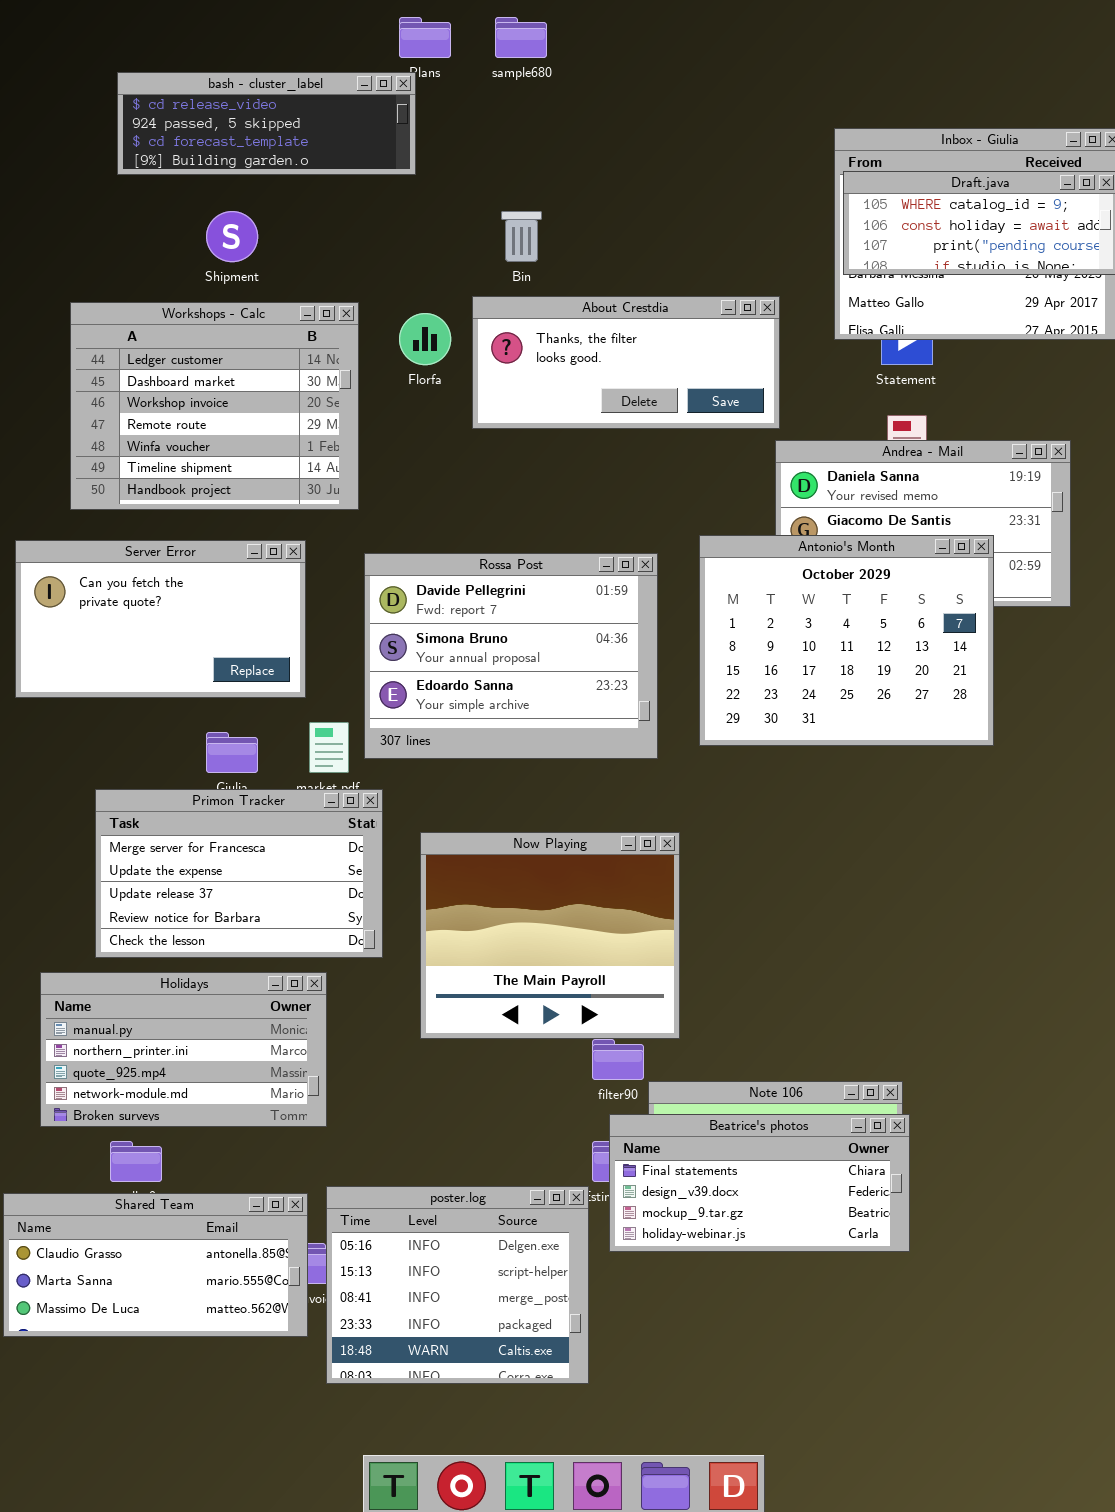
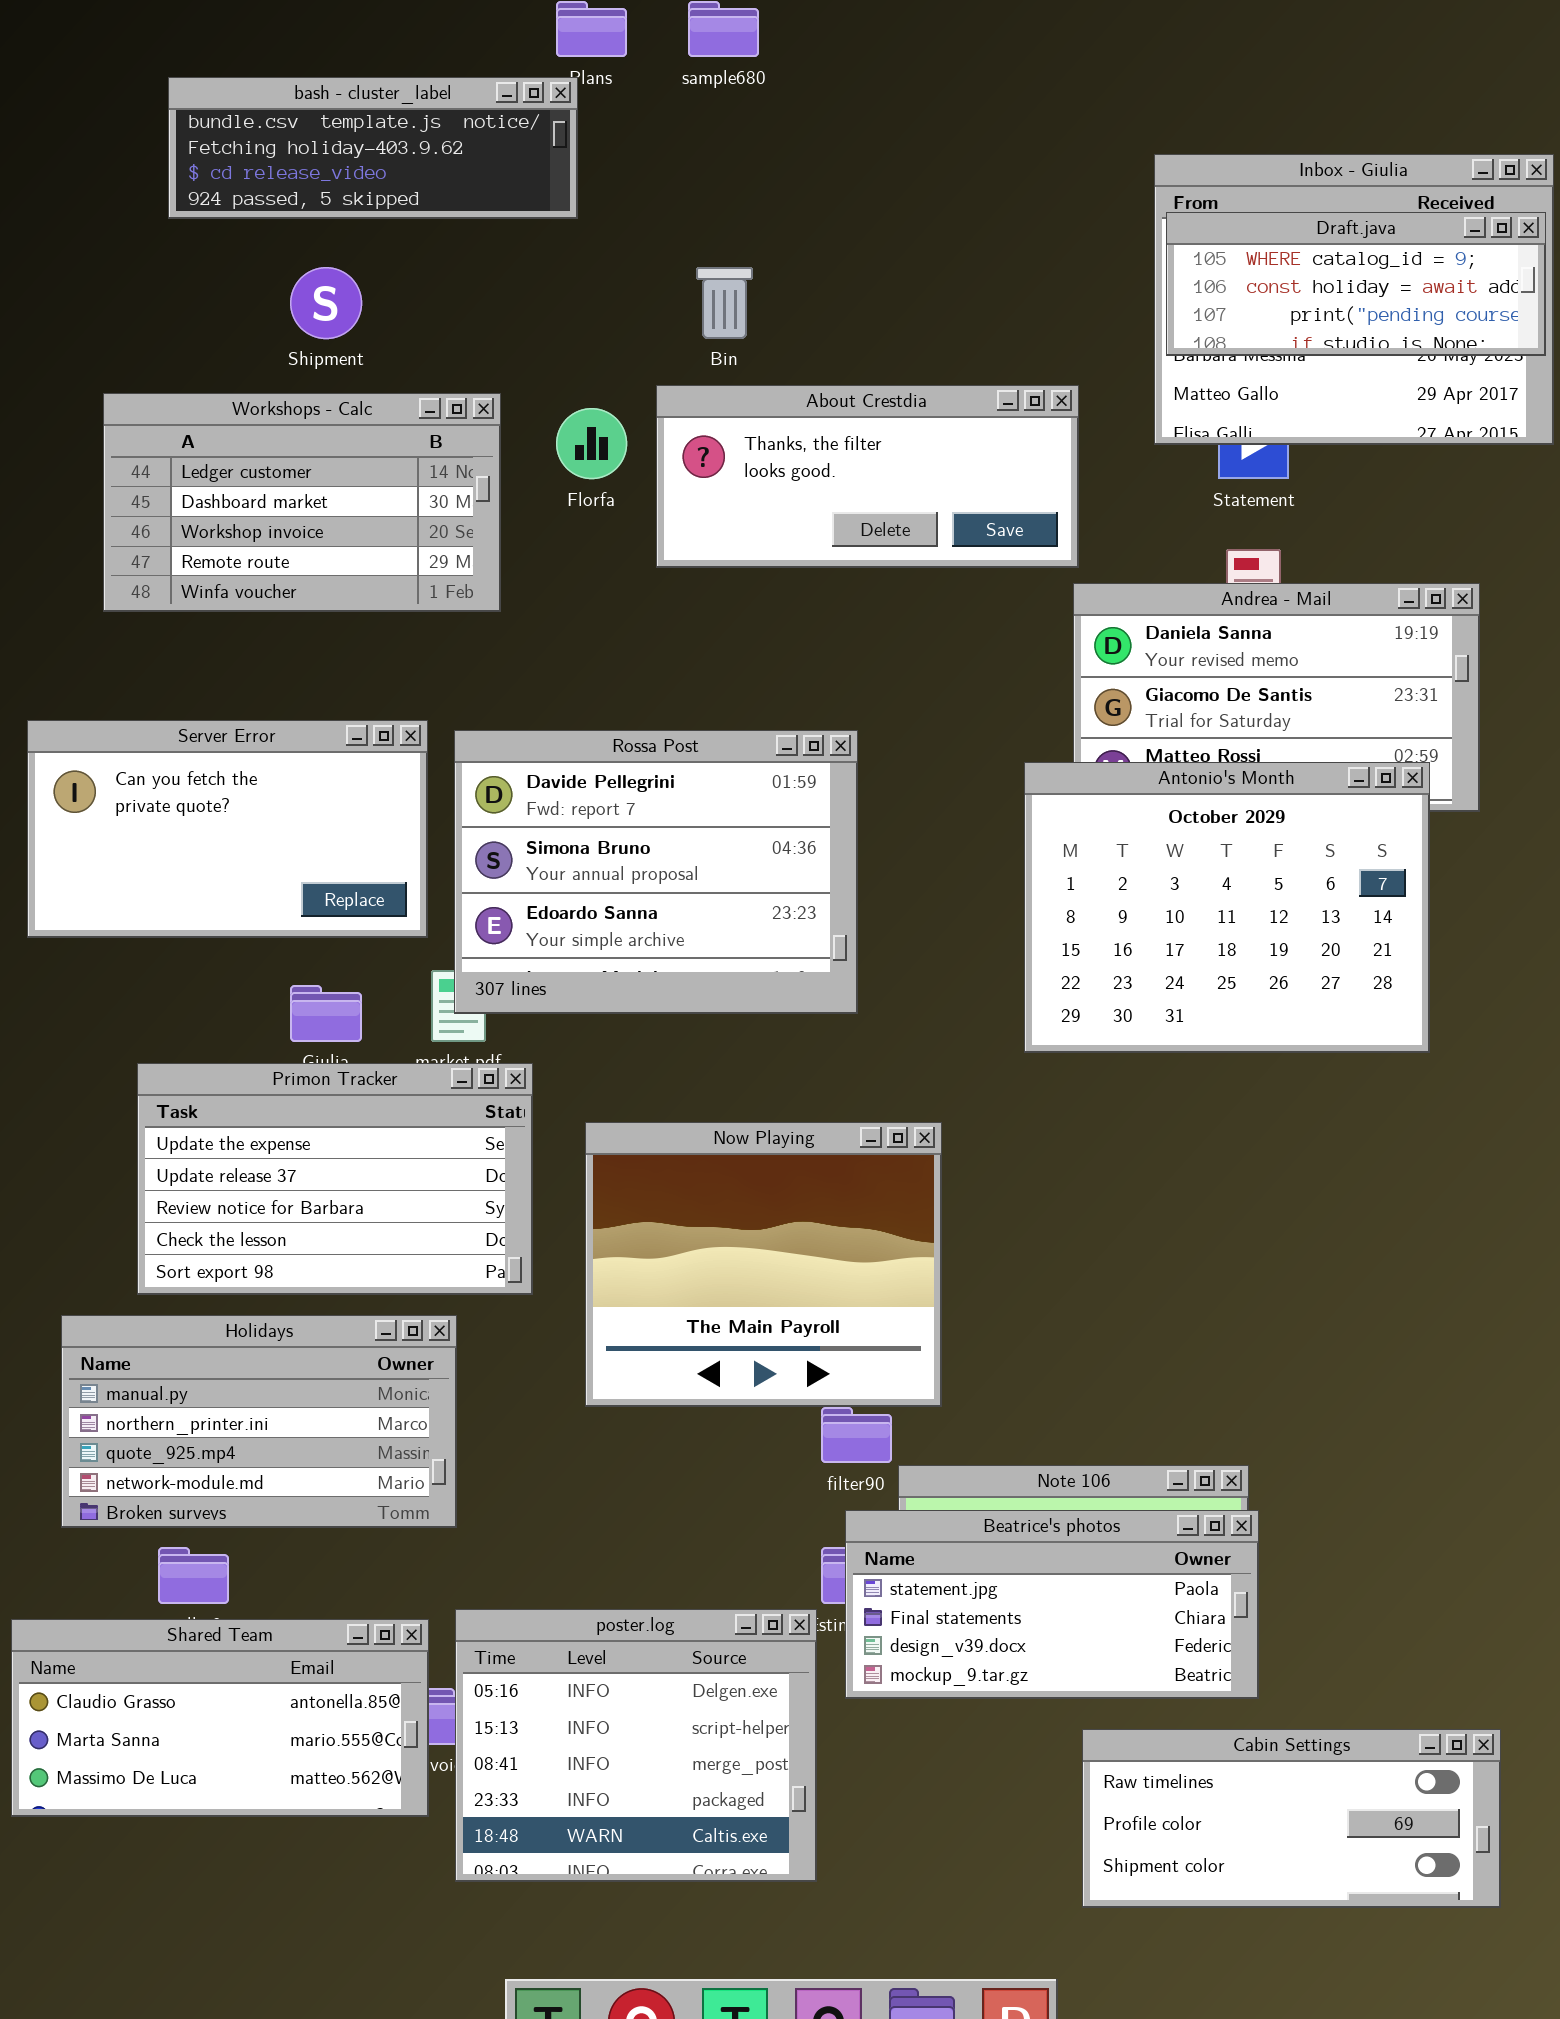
bash - cluster_label: [117,72,416,175] -> [168,77,578,219], scrolled up 2 rows
Workshops - Calc: [70,302,359,510] -> [103,393,501,612], resized
Antonio's Month: [699,535,994,746] -> [1024,762,1430,1053], moved
Rossa Post: [364,553,658,759] -> [454,730,858,1014], moved
Primon Tracker: [95,789,383,958] -> [137,1063,533,1295], scrolled down 1 row
Beatrice's photos: [609,1114,910,1252] -> [845,1510,1259,1699], scrolled up 1 row
Cabin Settings: none -> [1082,1729,1501,1908], opened

